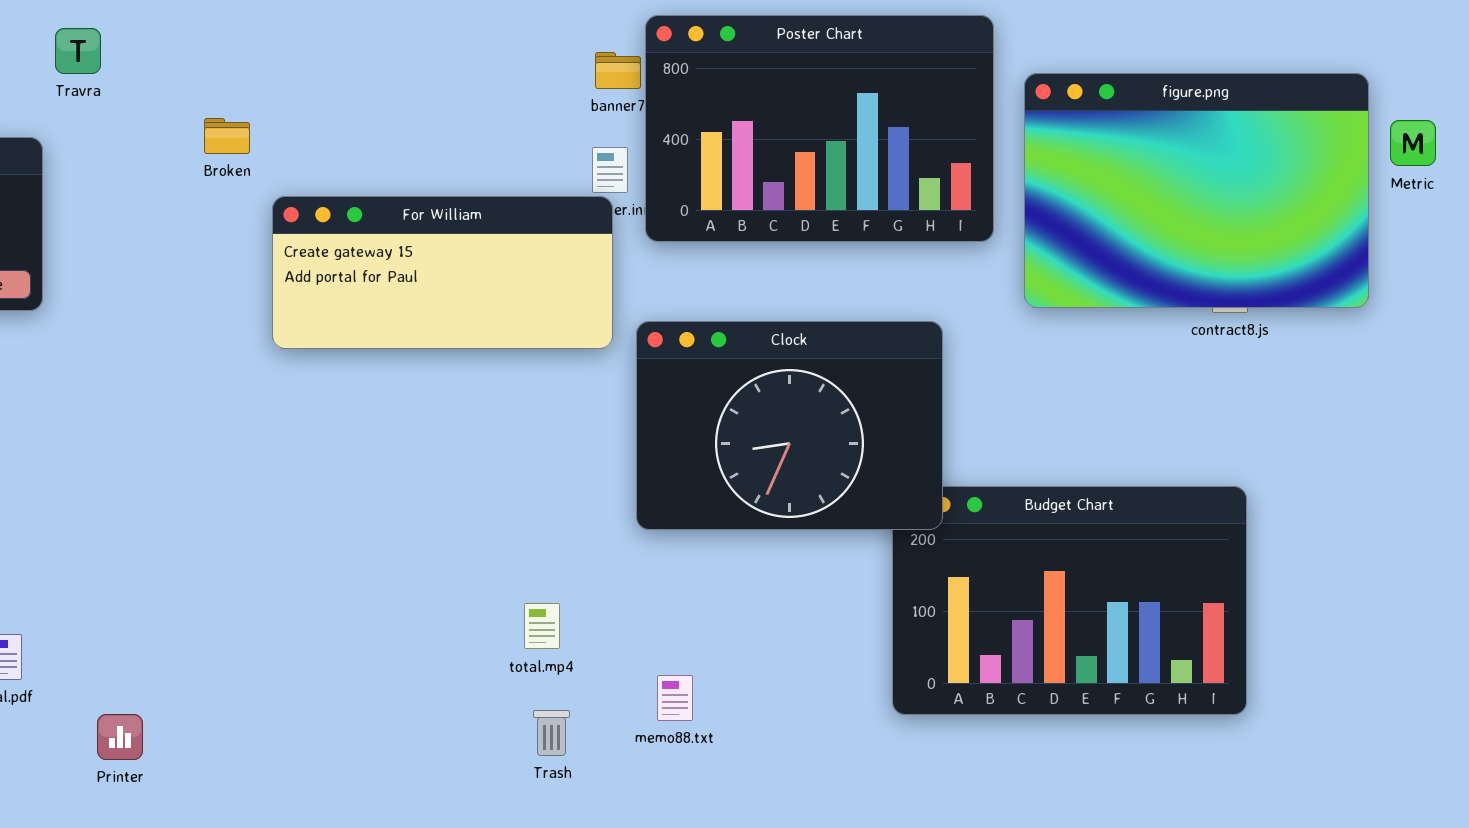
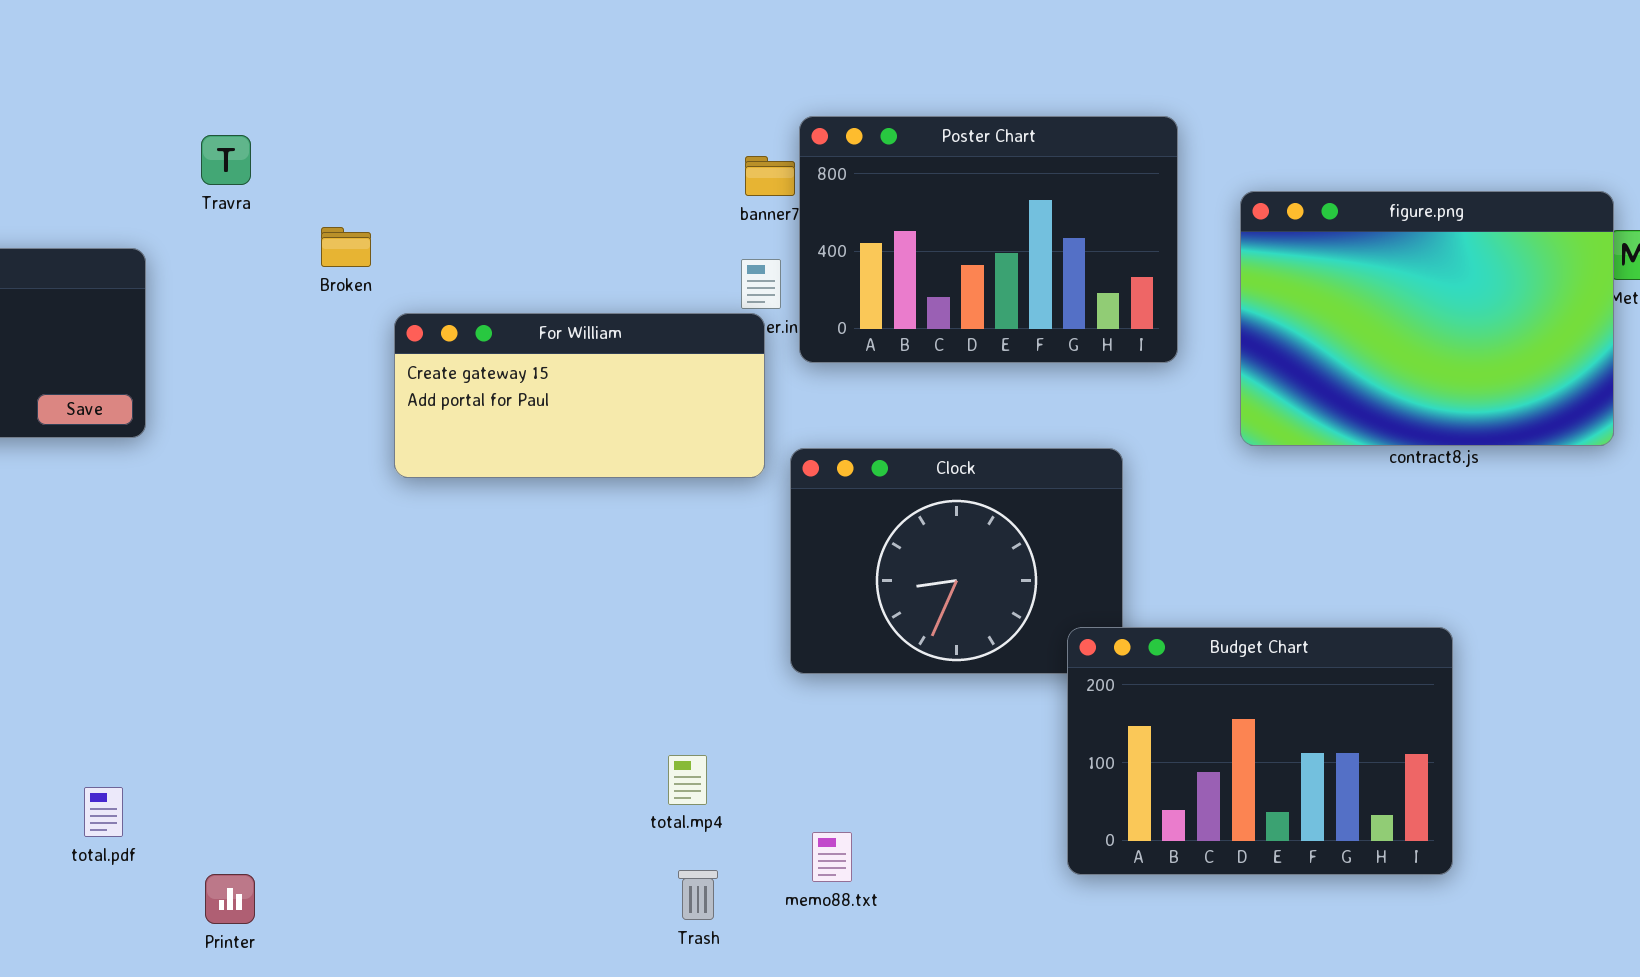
Travra: [55,28,101,74] -> [201,135,251,185], moved
figure.png: [1024,73,1369,308] -> [1240,191,1614,446], moved
Budget Chart: [892,486,1247,715] -> [1067,627,1453,875], raised

